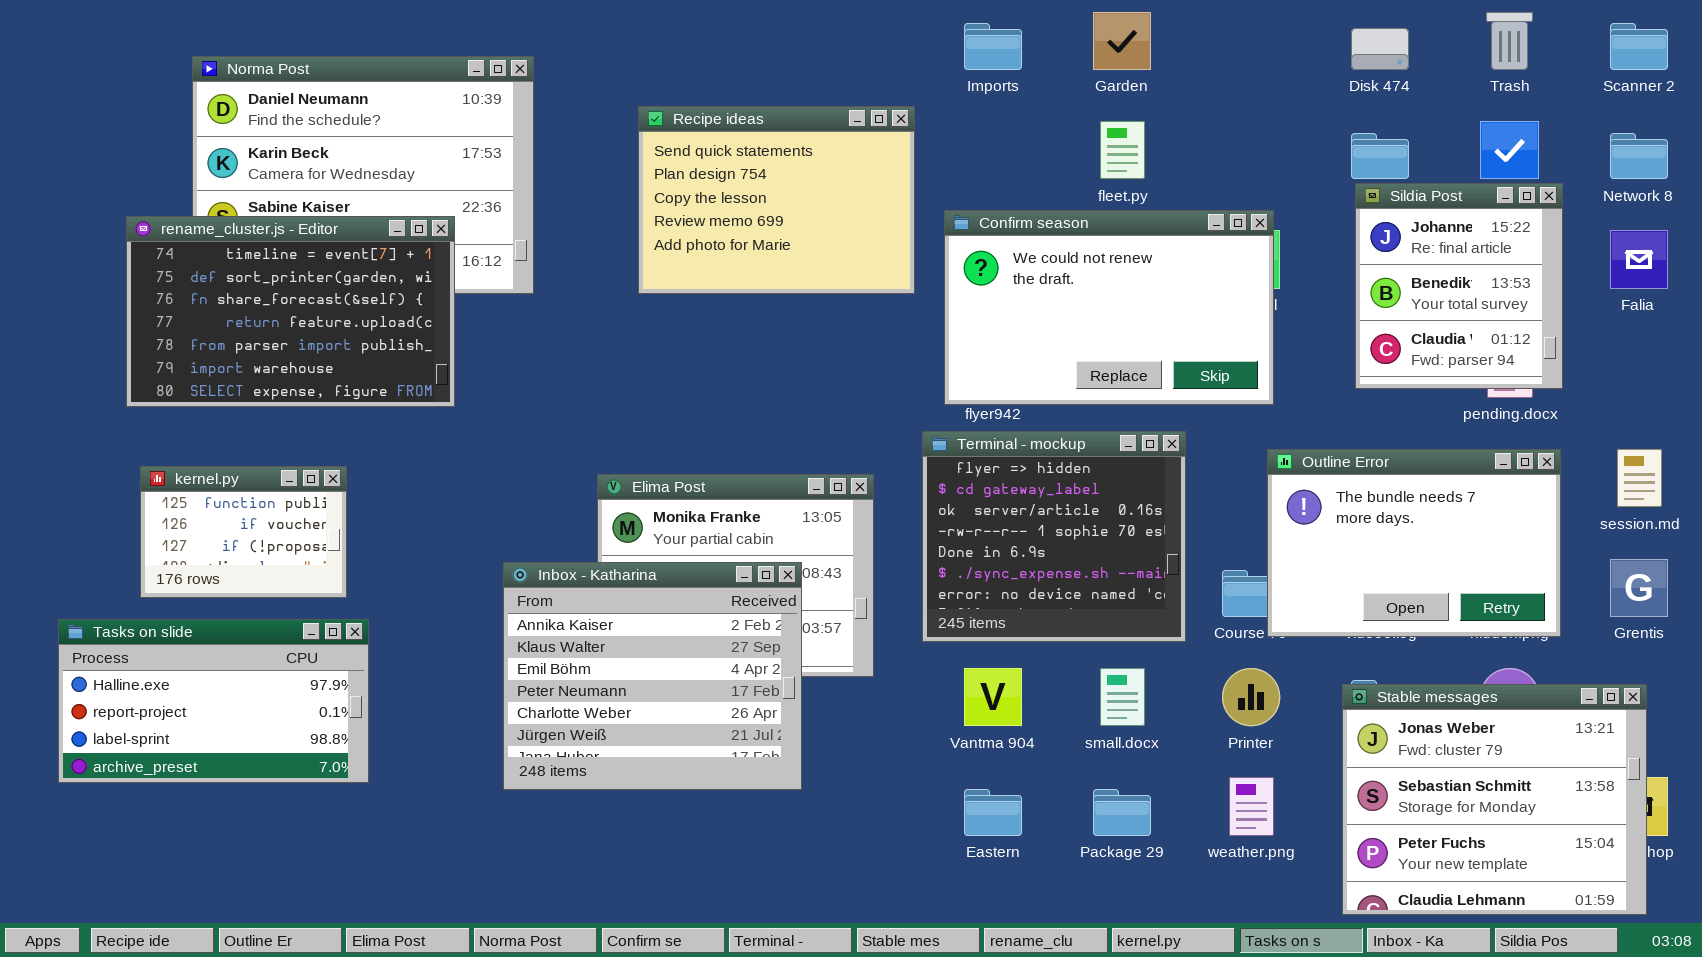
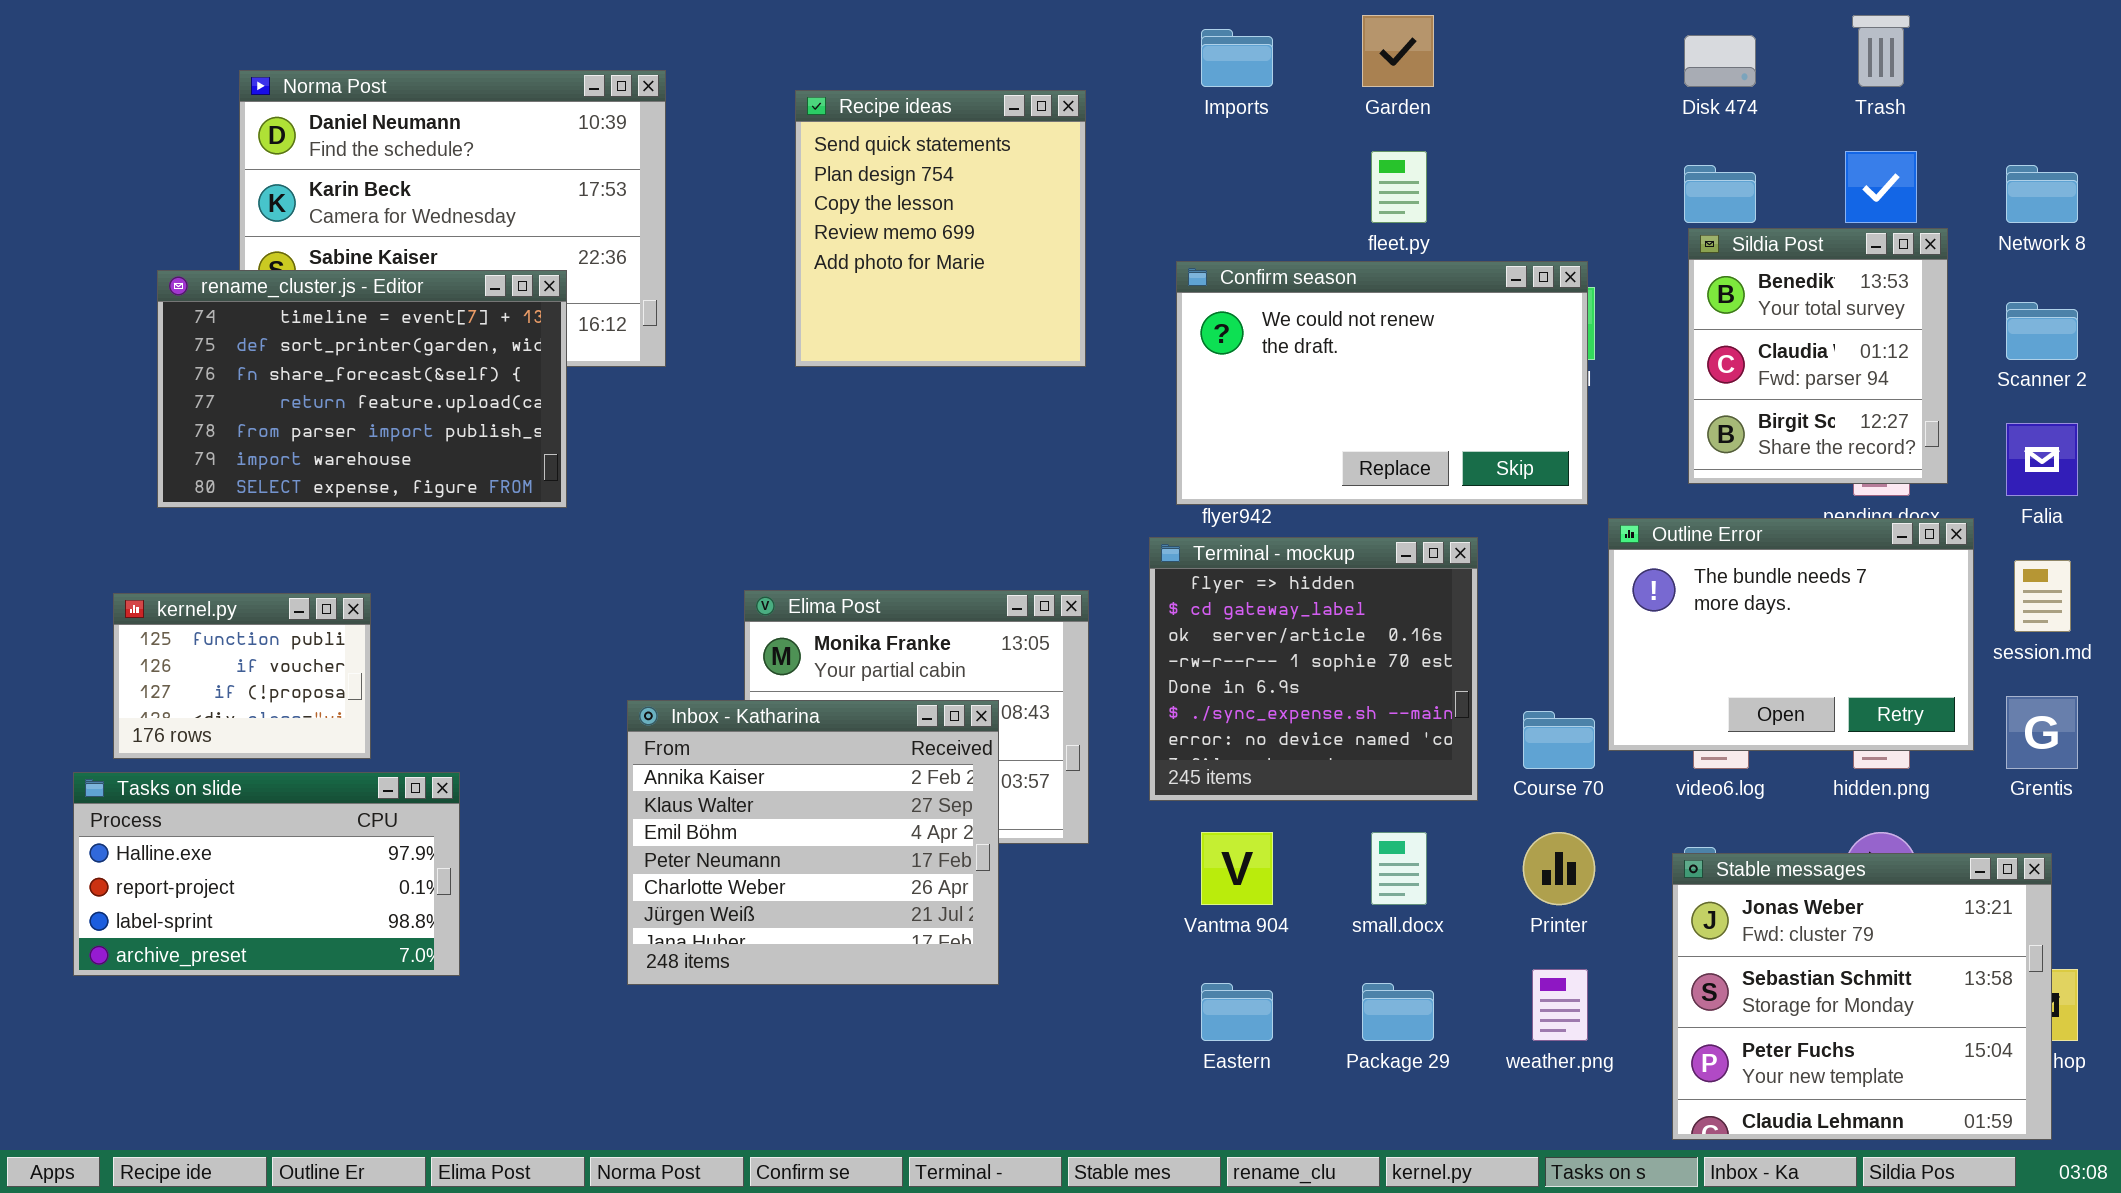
Scanner 2: [1610,23,1668,70] -> [2006,302,2078,360], moved
Recipe ideas: [638,106,915,294] -> [795,90,1086,367], resized
Sildia Post: [1355,183,1563,389] -> [1688,228,1948,484], scrolled down 1 row
Falia: [1610,230,1668,289] -> [2006,423,2078,496], moved
Outline Error: [1267,449,1561,637] -> [1608,518,1974,751], moved
kernel.py: [140,466,347,598] -> [113,593,371,759], moved

